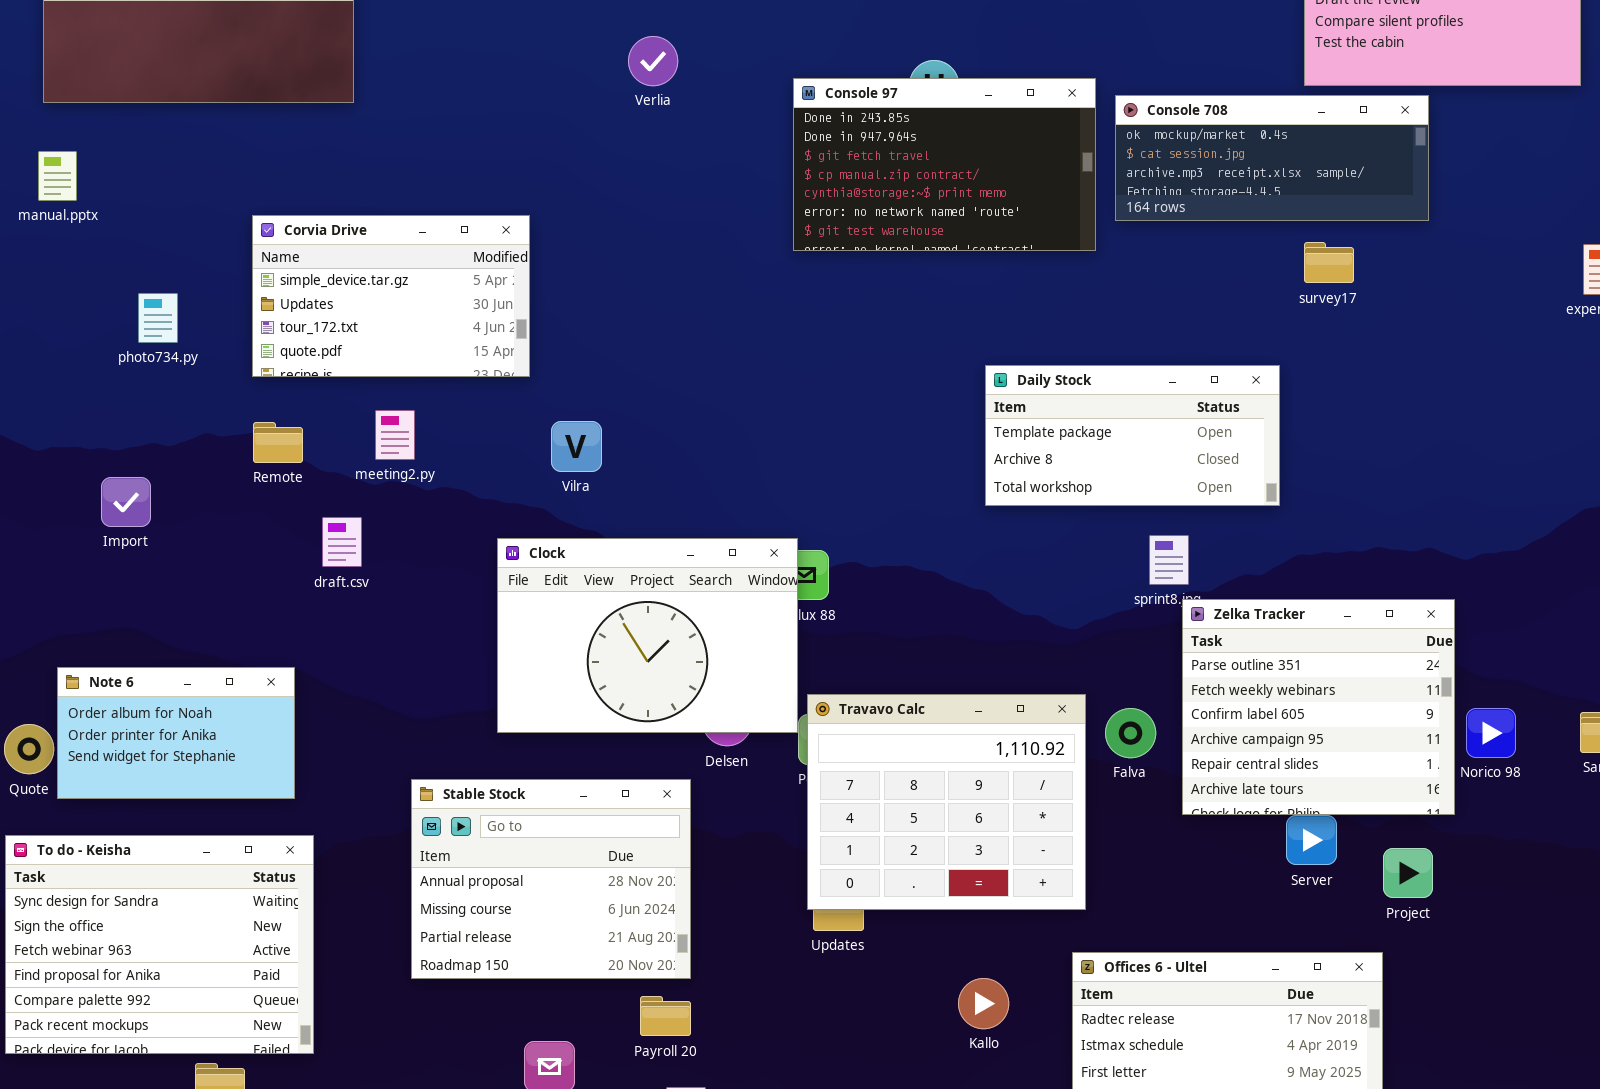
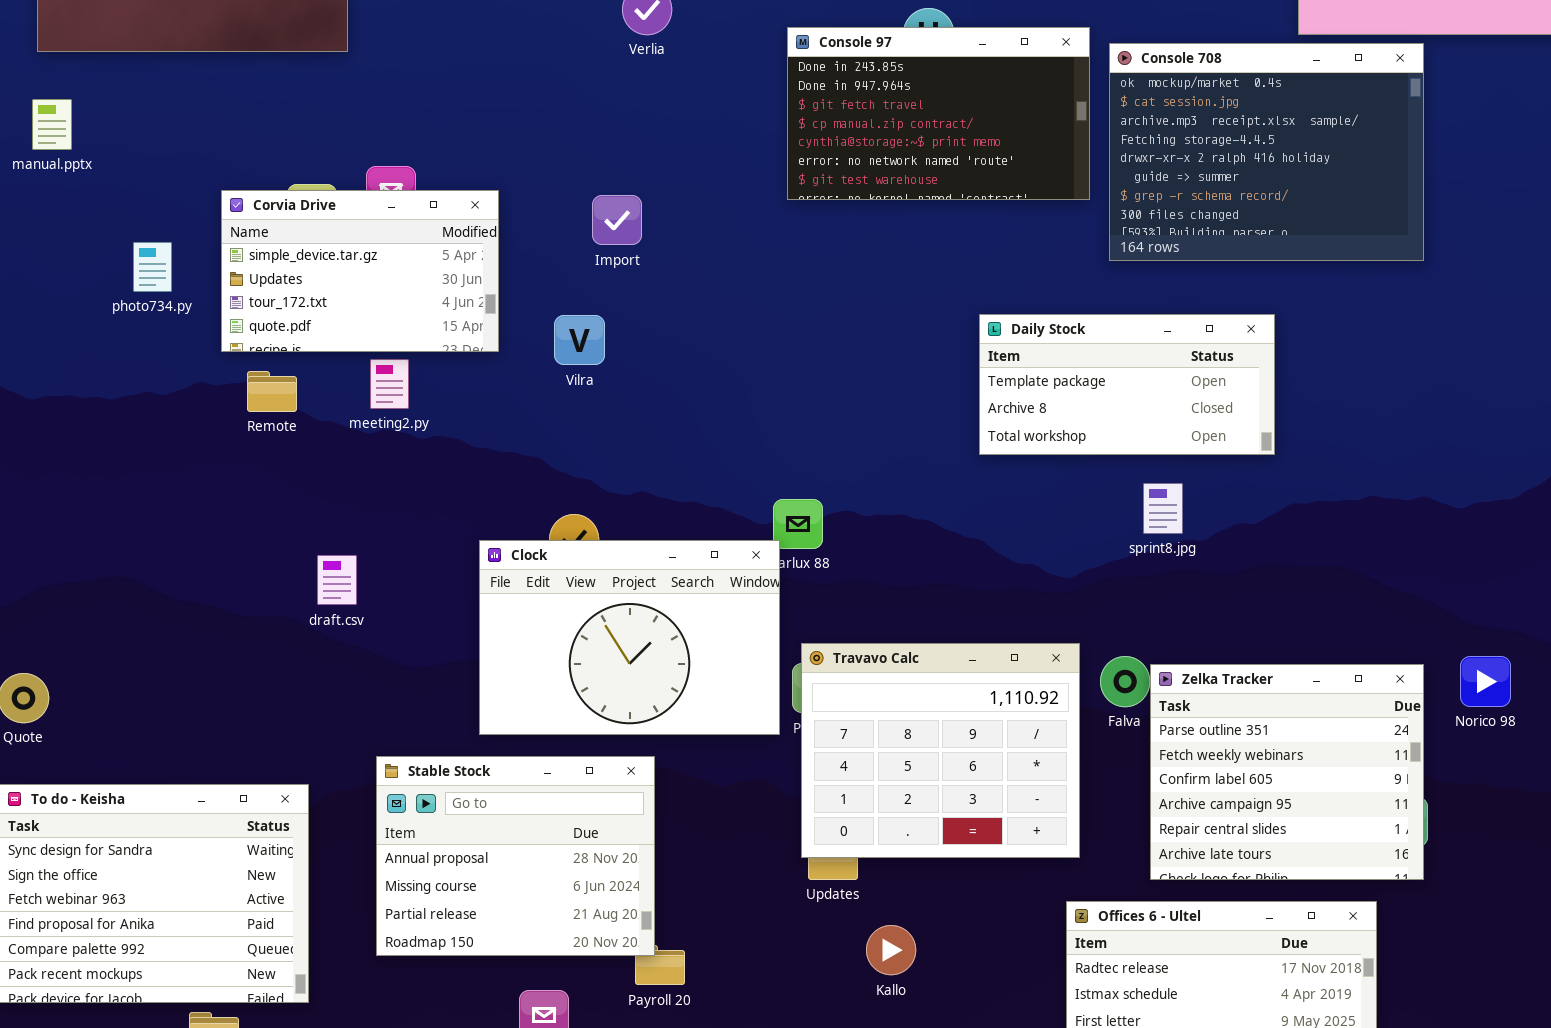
Console 708: [1115,95,1429,221] -> [1109,43,1424,261], resized
Corvia Drive: [252,215,530,377] -> [221,190,499,352], moved
Vilra: [551,421,602,472] -> [554,315,605,365], moved
Import: [101,477,151,527] -> [592,195,642,245], moved
draft.csv: [322,517,362,567] -> [317,555,357,605], moved
Clock: [497,538,798,733] -> [479,540,780,735], moved
Zelka Tracker: [1182,599,1455,815] -> [1150,664,1424,880], moved
Note 6: [57,667,295,799] -> none, closed
Stable Stock: [411,779,691,979] -> [376,756,655,956], moved
Kallo: [958,978,1009,1029] -> [866,925,916,975], moved

